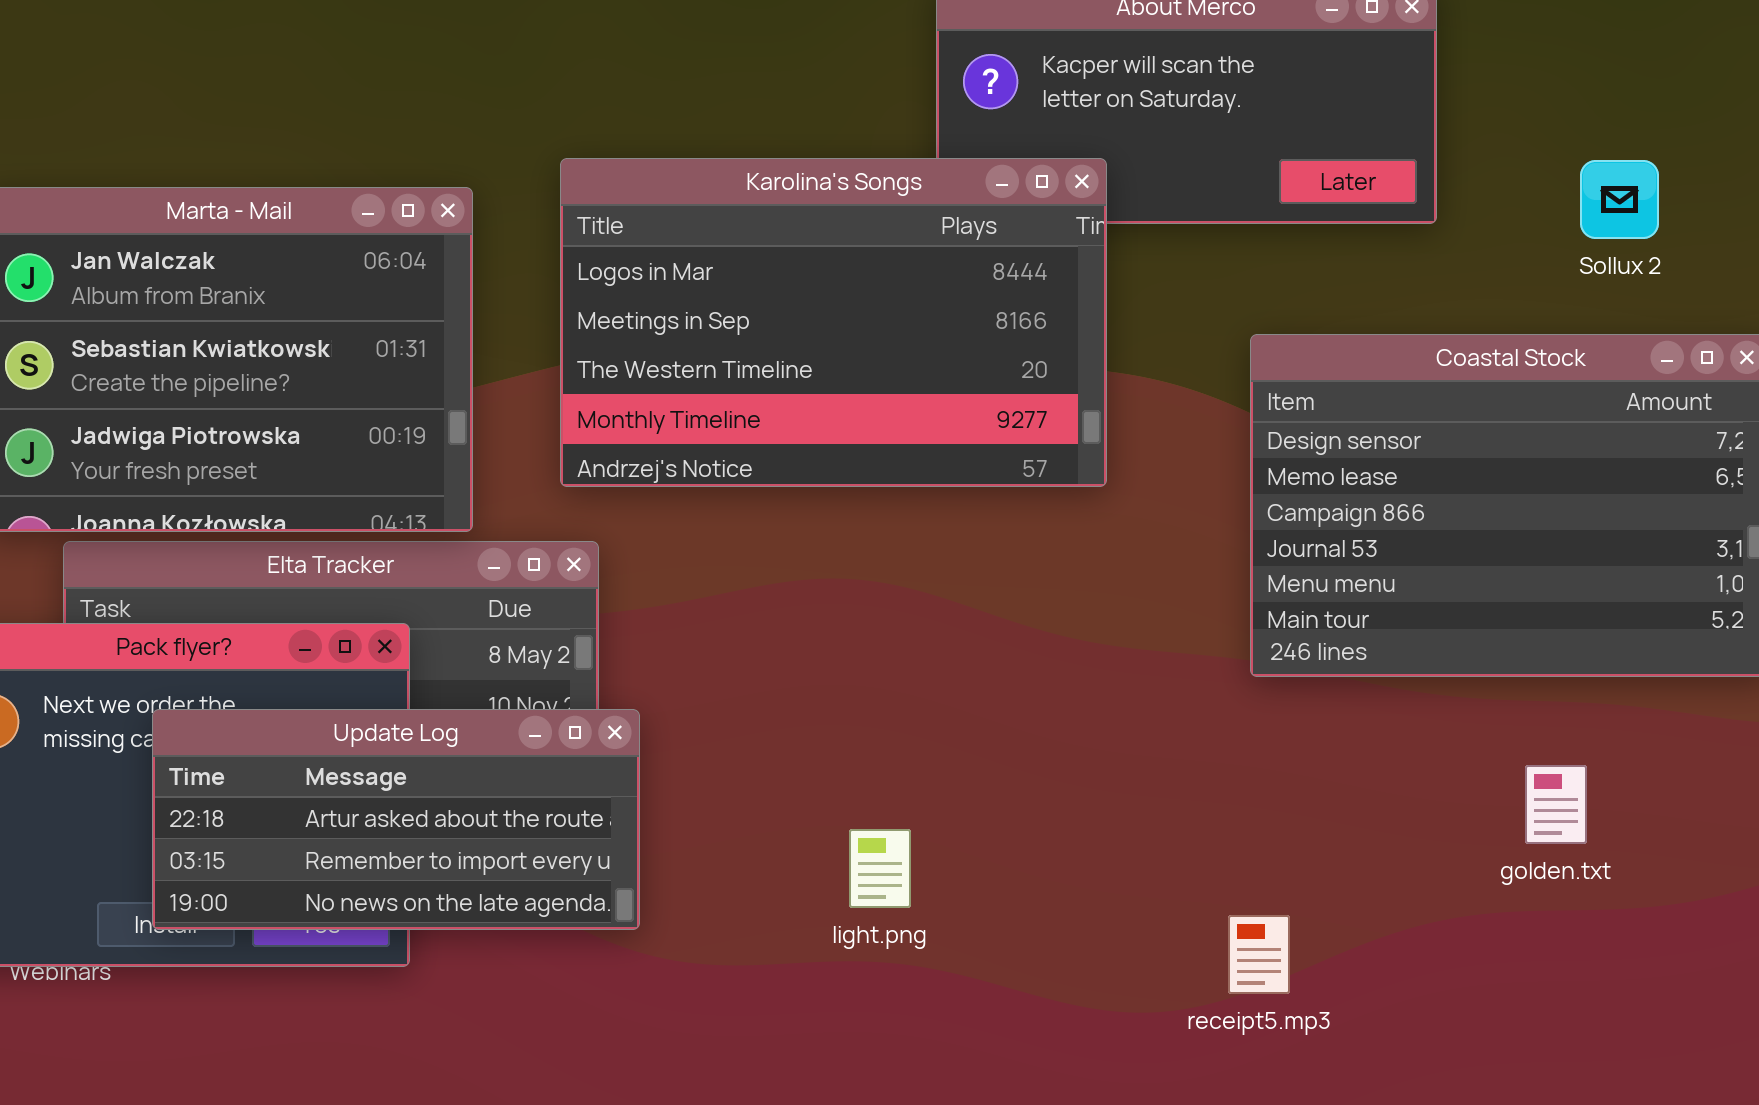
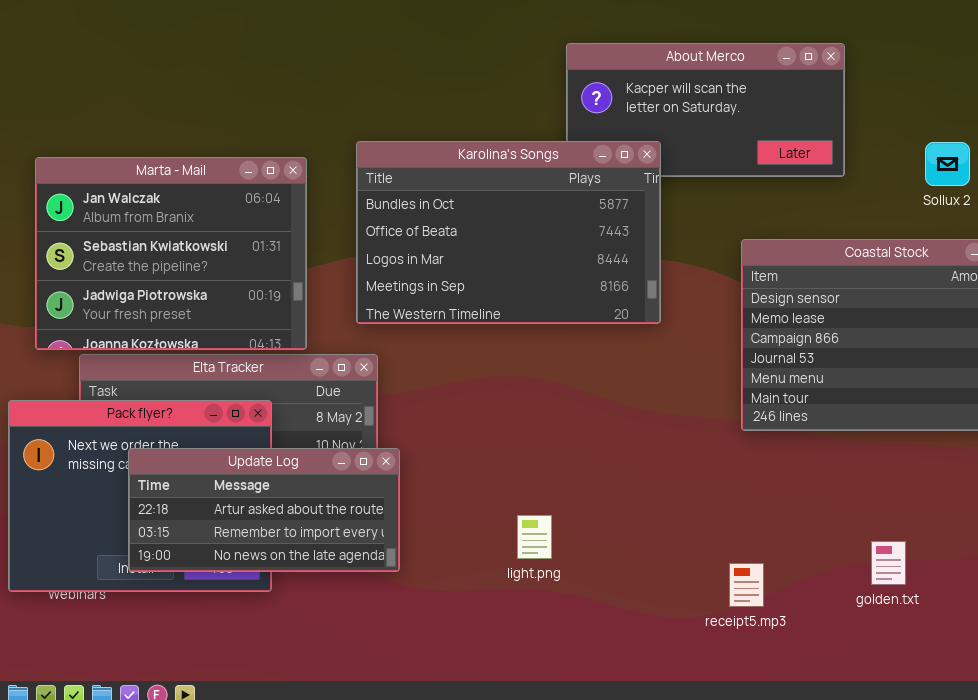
Karolina's Songs: [560,158,1107,487] -> [356,141,661,324], scrolled up 2 rows
golden.txt: [1525,765,1587,844] -> [871,541,906,585], moved

